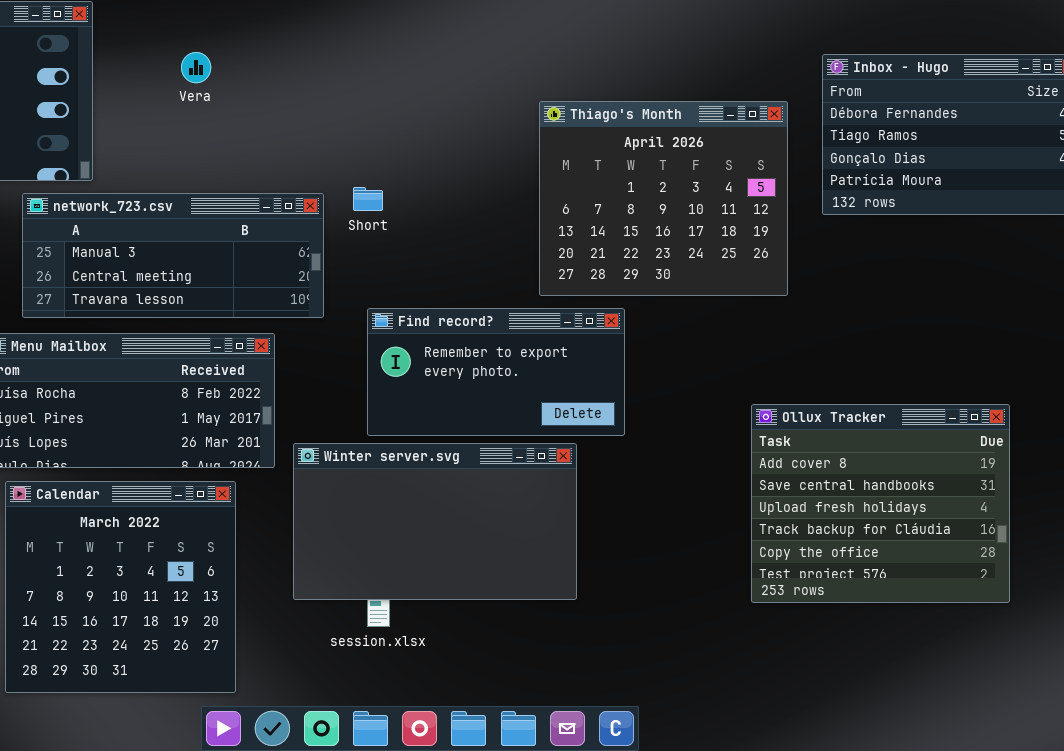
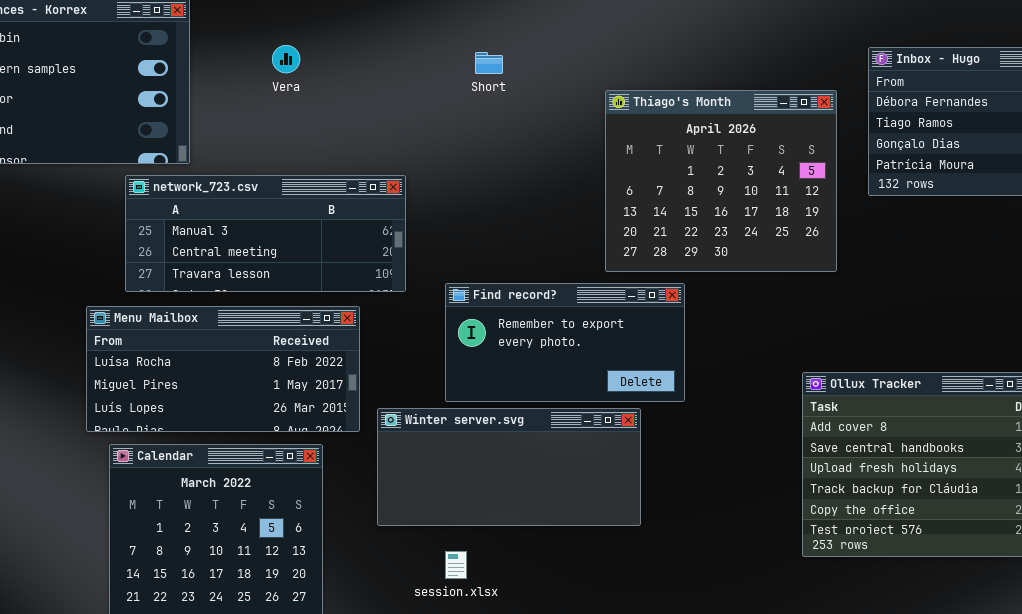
Short: [353,187,383,211] -> [475,52,503,74], moved
Winter server.svg: [293,443,577,600] -> [377,408,641,526], resized

